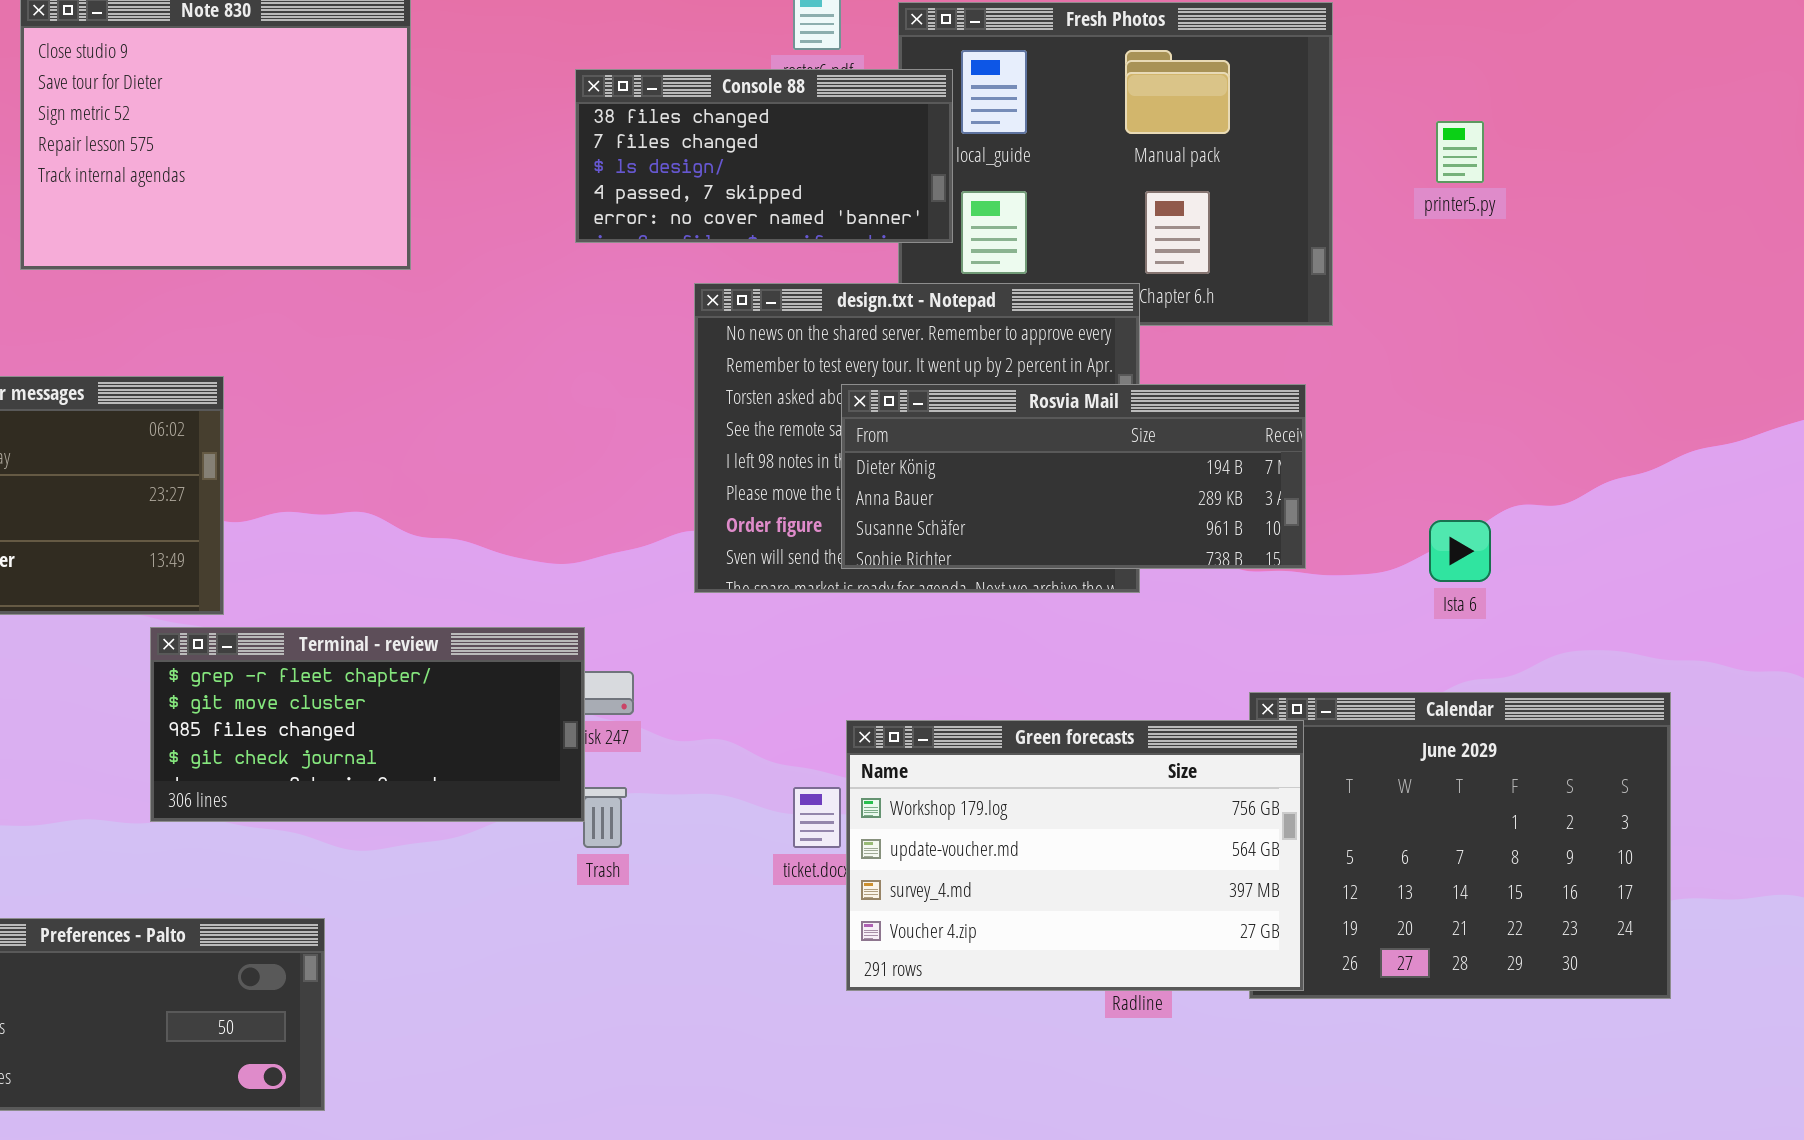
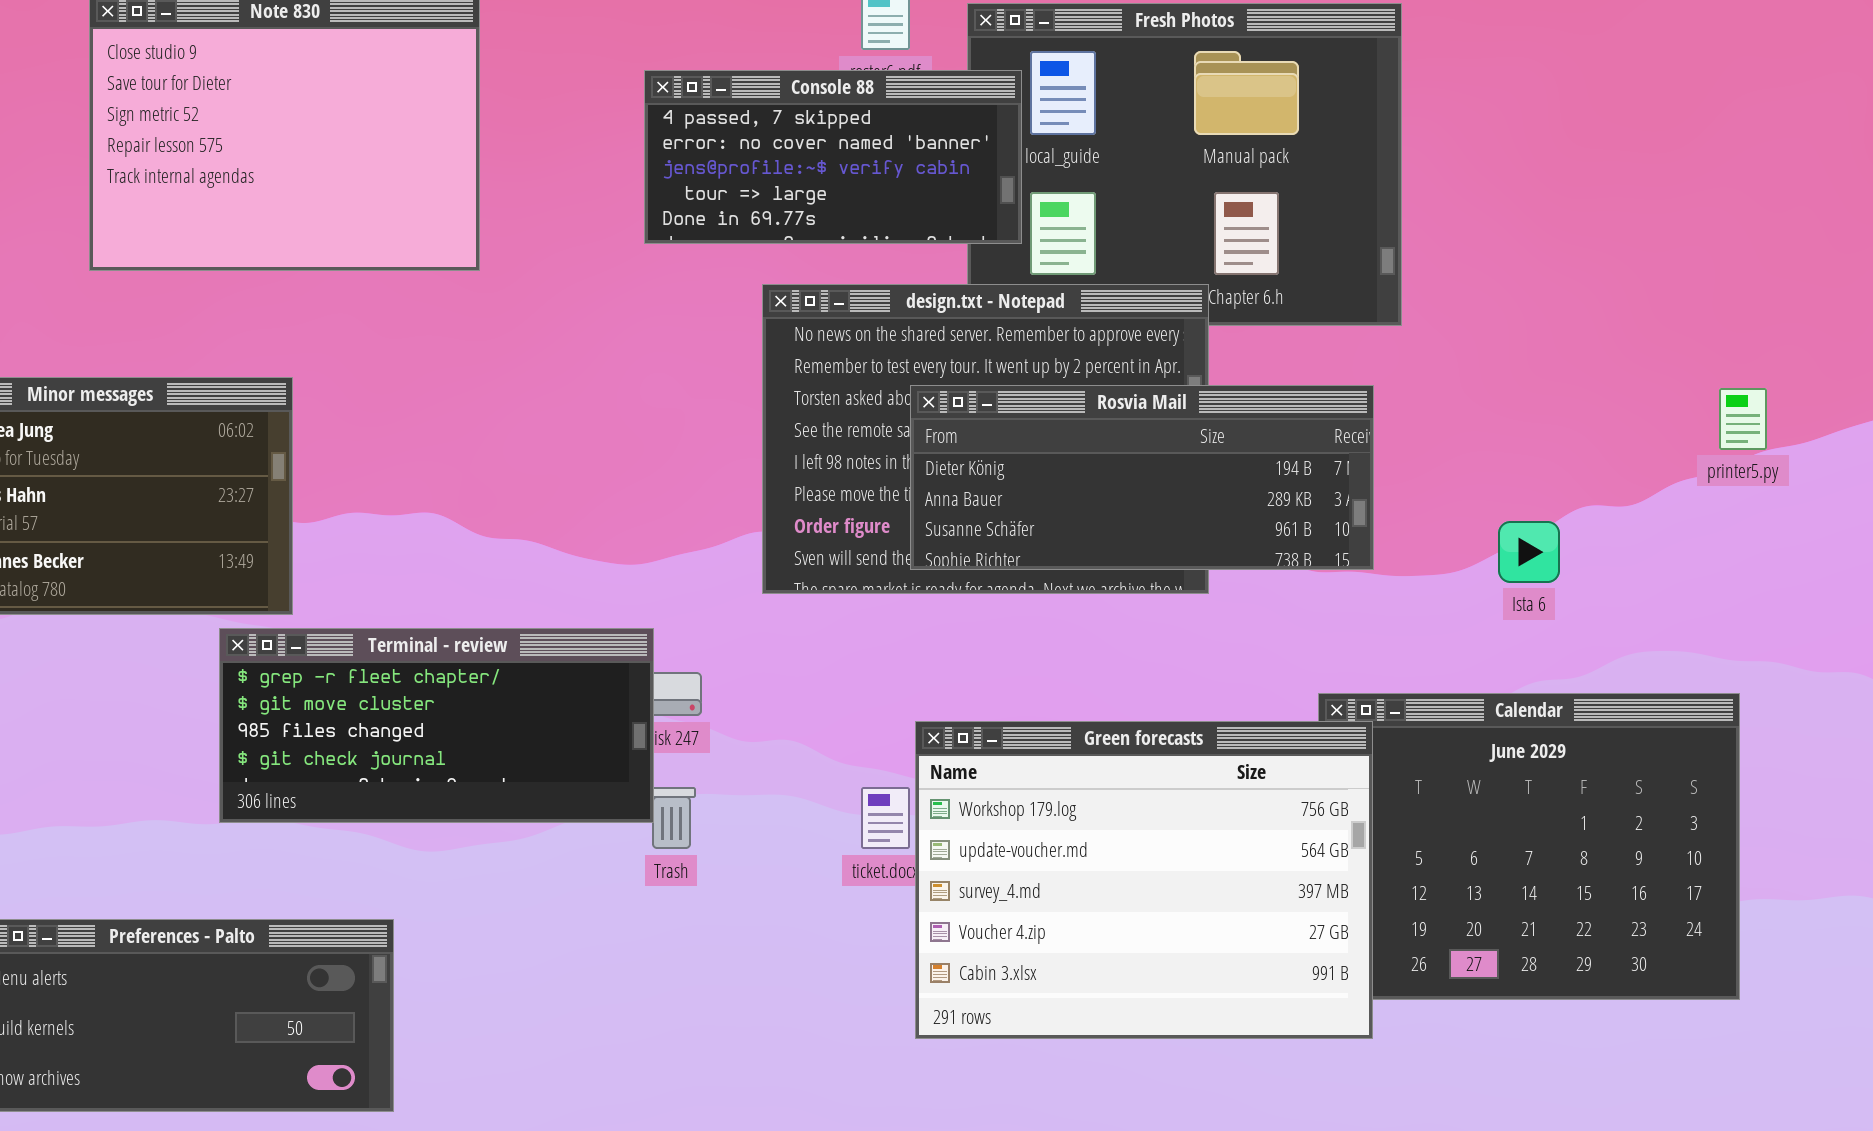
Console 88: [575,69,953,243] -> [644,70,1022,244], scrolled down 3 rows
printer5.py: [1436,121,1484,183] -> [1719,388,1767,450], moved
Green forecasts: [846,720,1304,991] -> [915,721,1373,1039], resized

